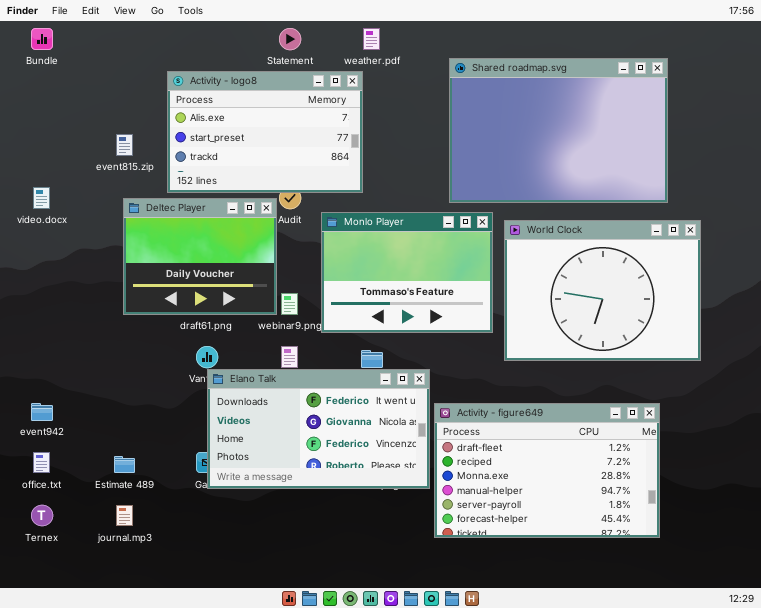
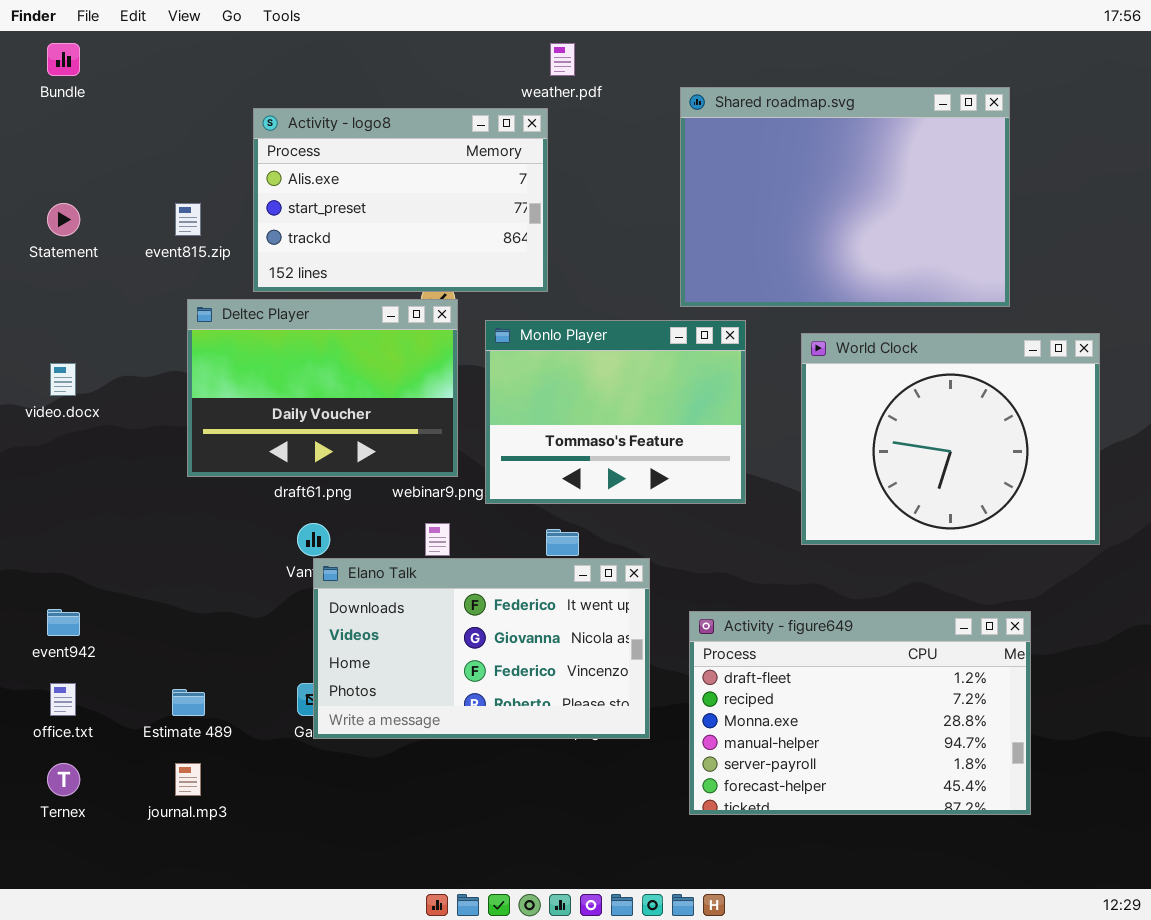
Statement: [279,28,301,50] -> [47,203,80,236], moved
video.docx: [33,187,50,209] -> [50,363,76,396], moved
Deltec Player: [123,198,277,315] -> [187,299,458,477], resized
World Clock: [504,220,701,361] -> [801,333,1100,545], moved
Activity - figure649: [434,403,660,538] -> [689,611,1031,815], moved

